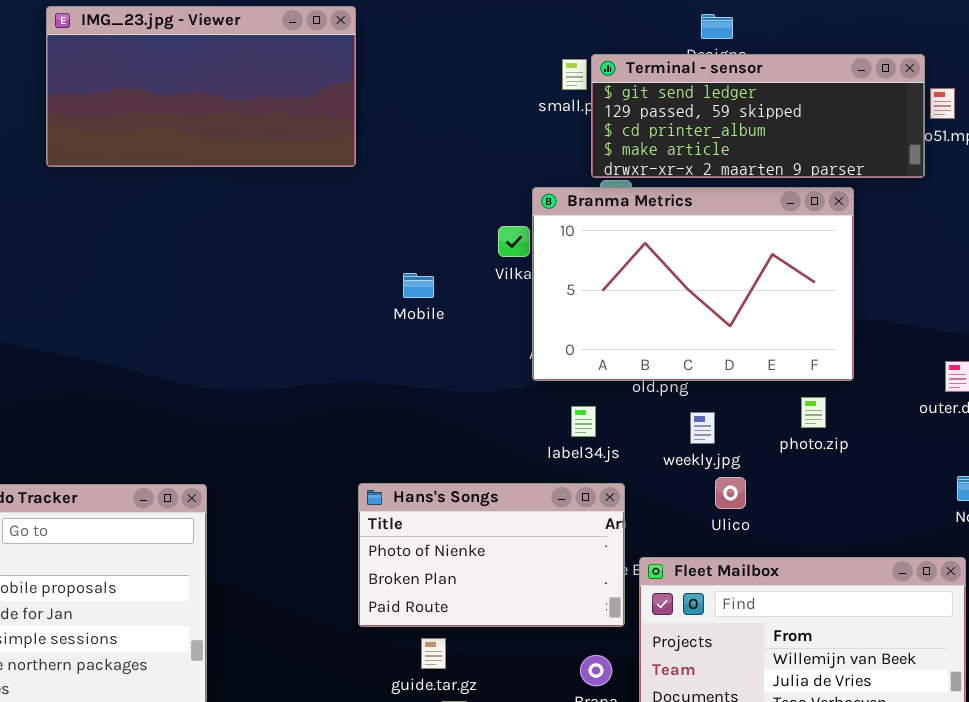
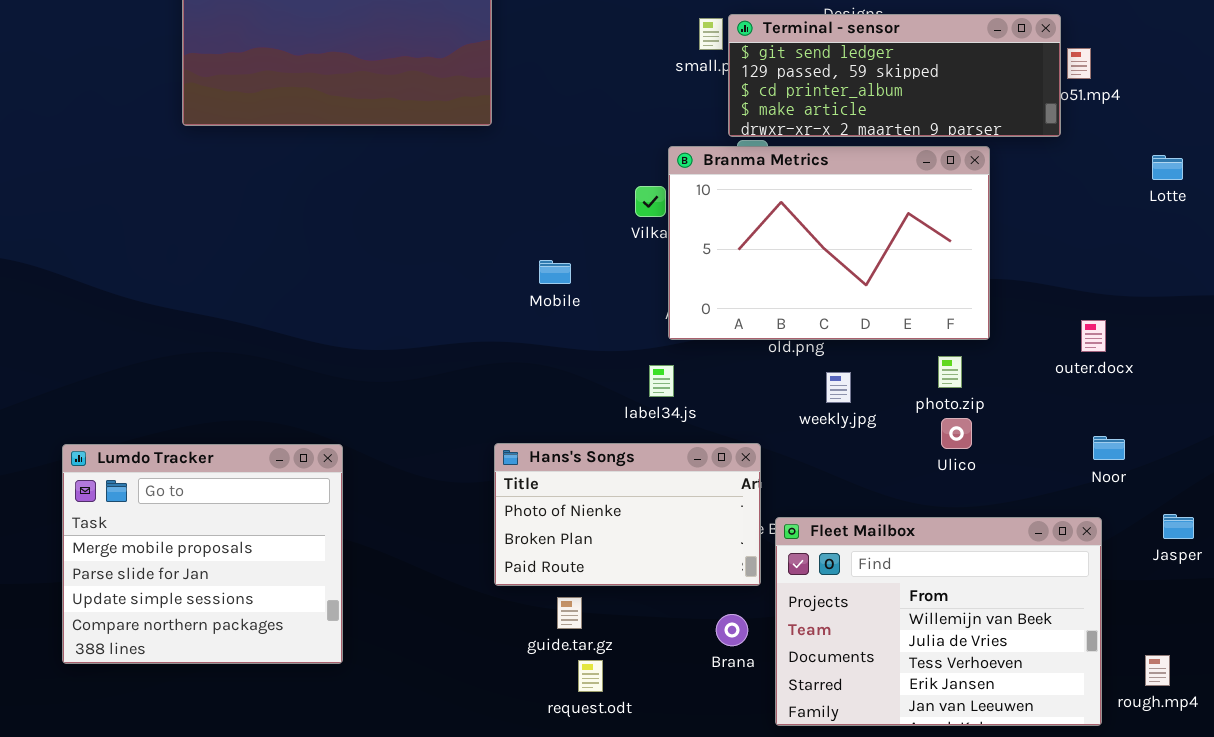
Mobile: [403,273,434,298] -> [539,260,571,284], moved
label34.js: [571,406,596,437] -> [649,365,674,397], moved
Ulico: [715,477,746,509] -> [941,418,972,449], moved

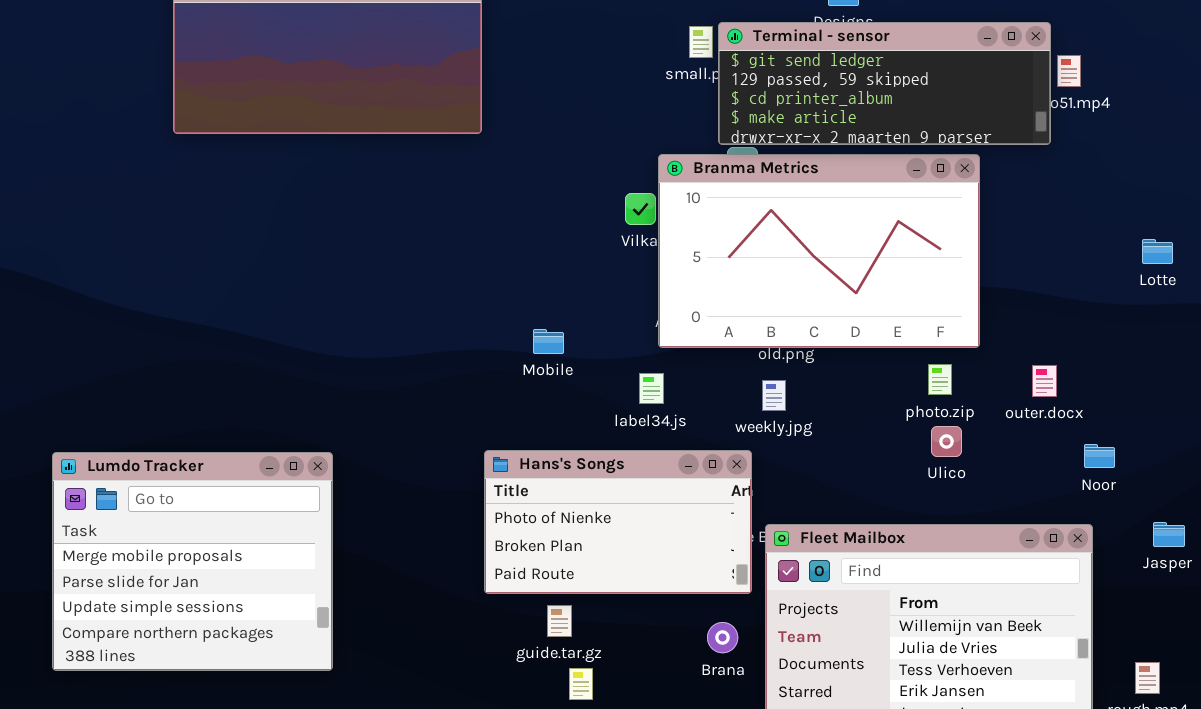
Lotte: [1152,155,1183,180] -> [1142,239,1173,264], moved
Mobile: [539,260,571,284] -> [533,329,564,354], moved
outer.docx: [1081,320,1106,352] -> [1032,365,1057,397], moved
weekly.jpg: [826,372,851,403] -> [762,380,786,411], moved

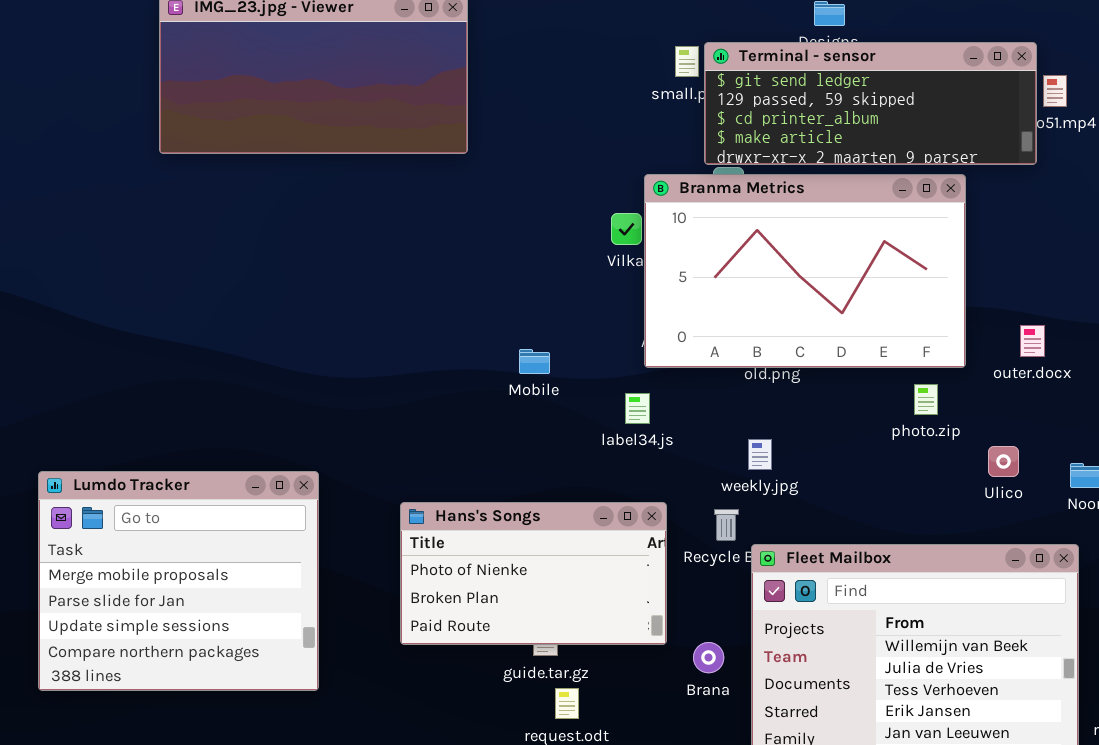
outer.docx: [1032,365,1057,397] -> [1020,325,1045,357], moved
weekly.jpg: [762,380,786,411] -> [748,439,772,470], moved
Ulico: [931,426,962,457] -> [988,446,1019,477], moved
Hans's Songs: [484,450,752,594] -> [400,502,667,645], moved

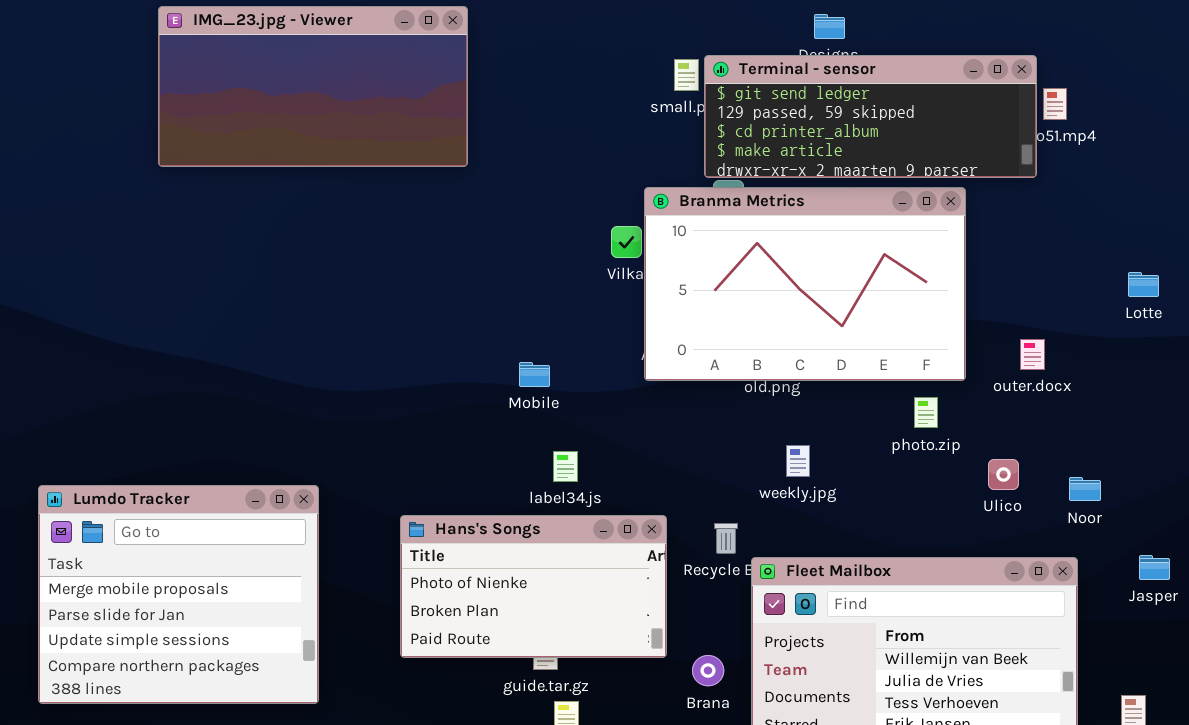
label34.js: [625,393,650,424] -> [553,451,578,482], moved
weekly.jpg: [748,439,772,470] -> [786,445,810,477], moved

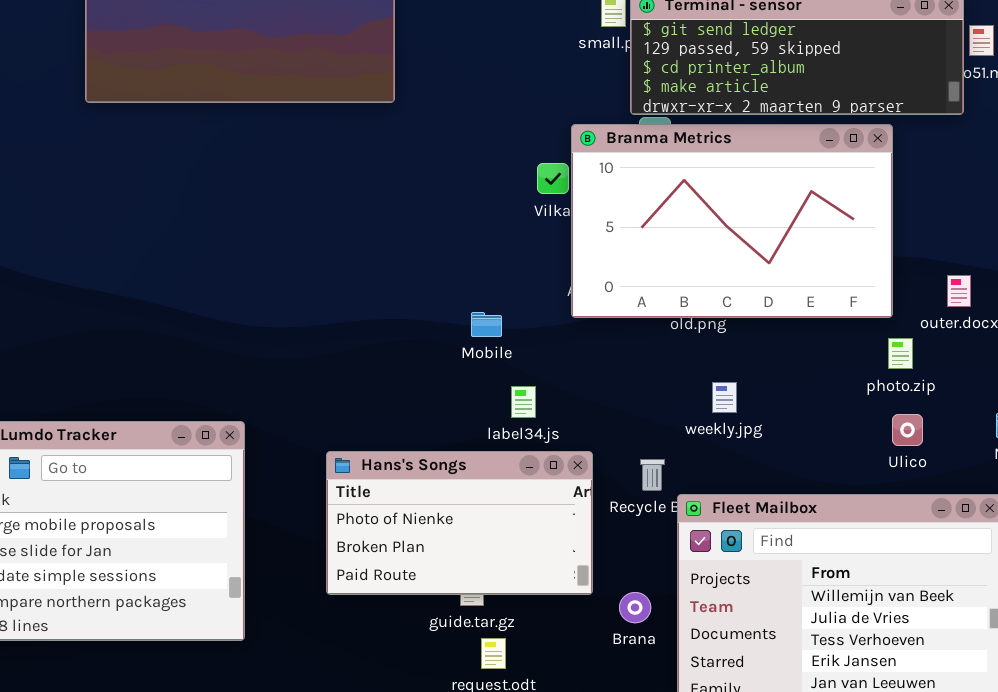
Mobile: [519,362,550,387] -> [471,312,502,337], moved
photo.zip: [914,397,938,428] -> [888,338,913,369], moved
label34.js: [553,451,578,482] -> [511,386,536,418], moved
Ulico: [988,459,1019,490] -> [892,414,923,446], moved

